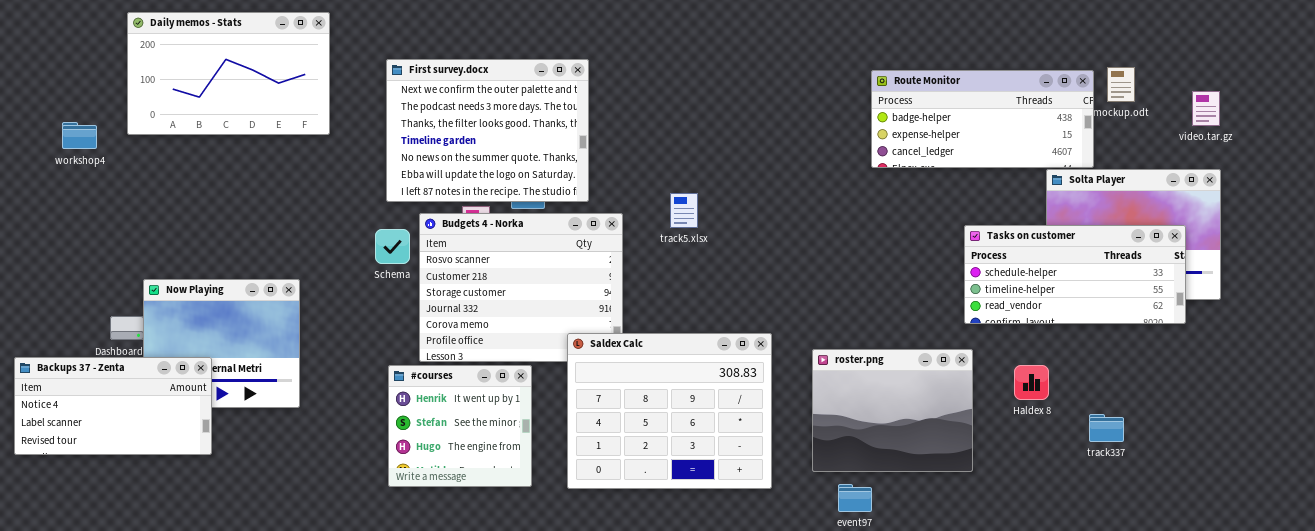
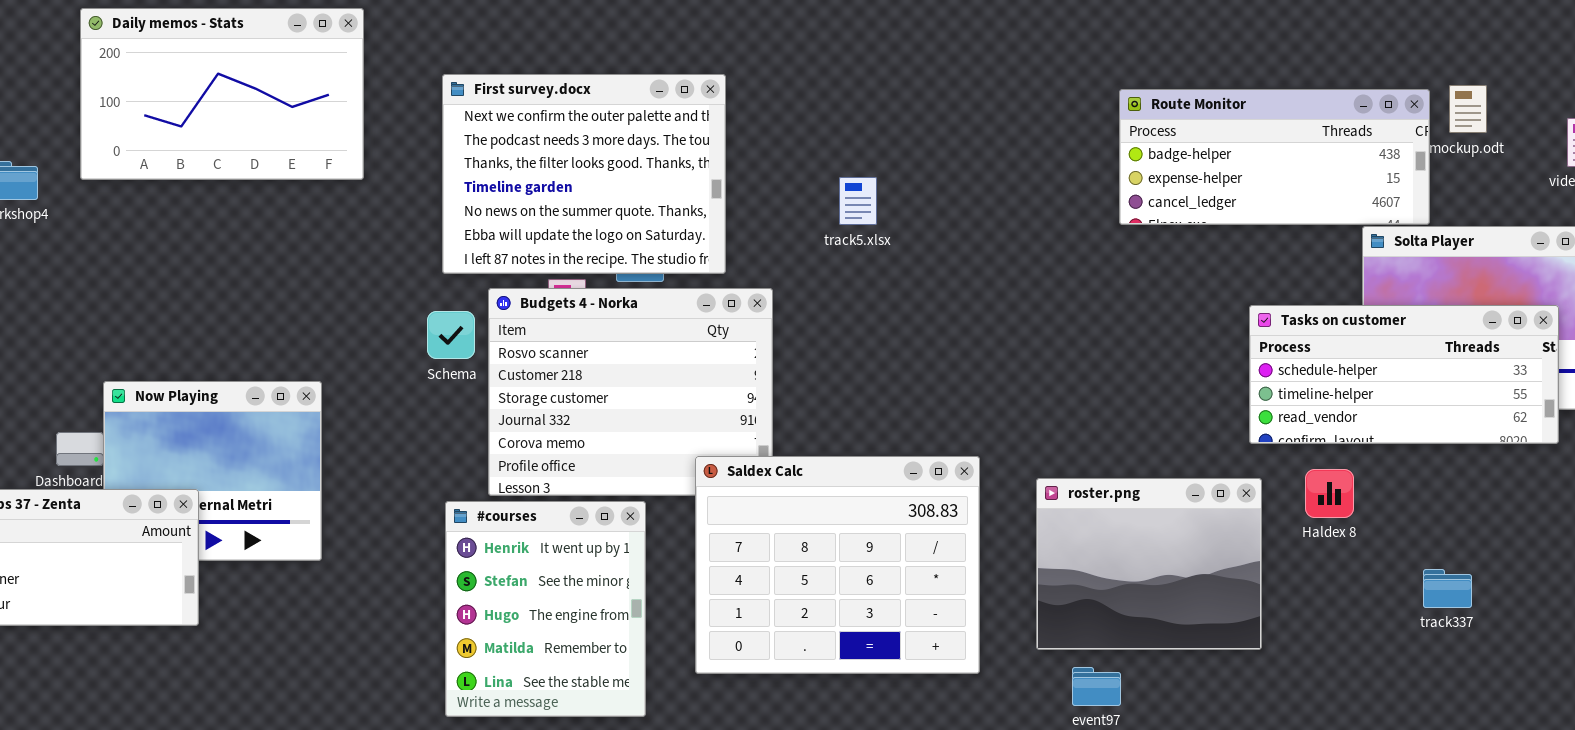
track5.xlsx: [670,193,698,228] -> [839,177,877,225], moved
#courses: [388,365,532,487] -> [445,501,646,717], resized
Haldex 8: [1014,365,1049,400] -> [1305,469,1354,518], moved

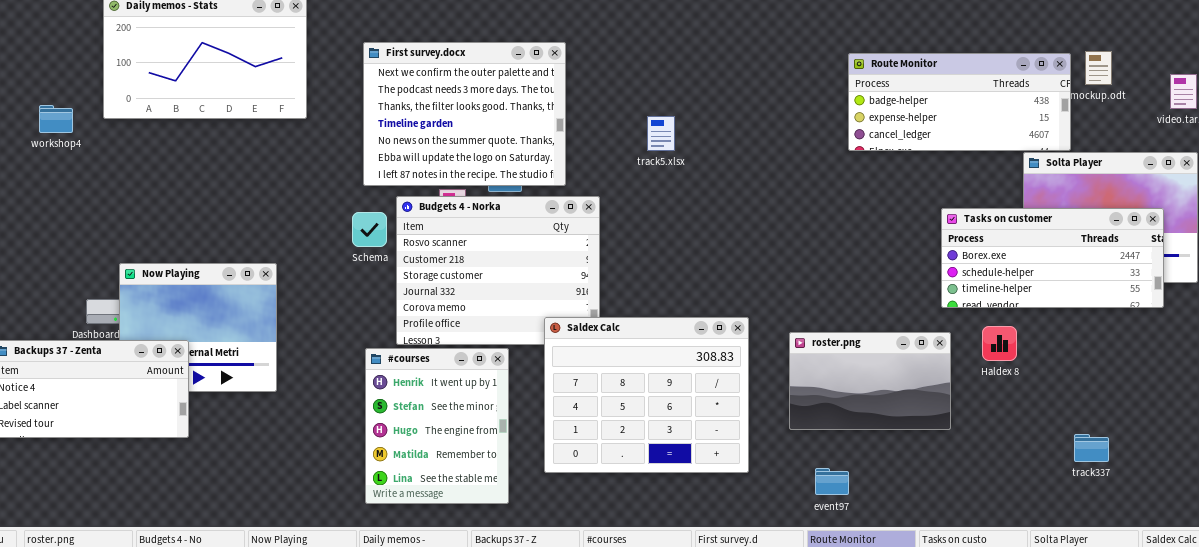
Tasks on customer: [1249,305,1559,444] -> [941,208,1164,308], scrolled up 1 row
roster.png: [1036,478,1262,650] -> [789,332,951,430], resized
track337: [1423,569,1472,608] -> [1074,434,1109,462], moved

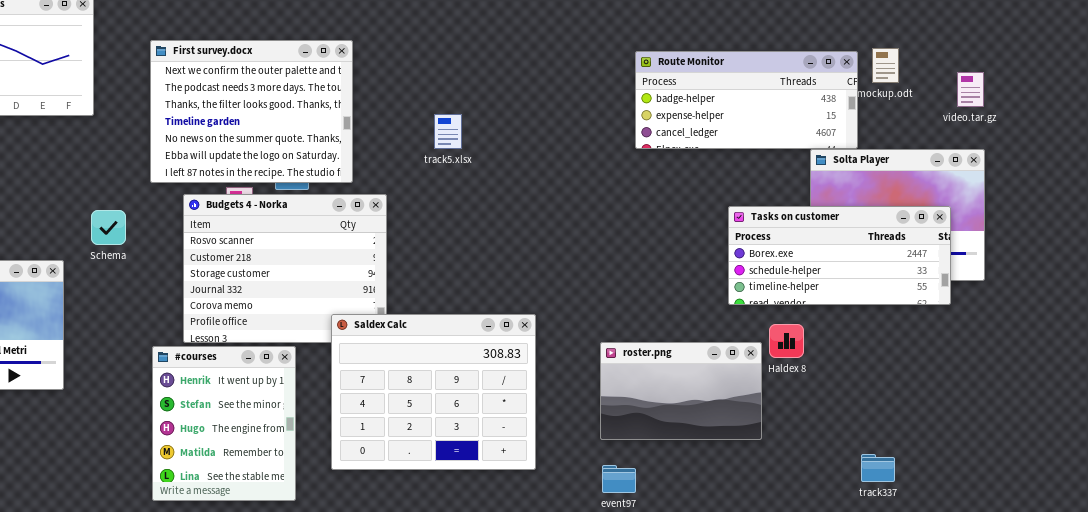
Schema: [352,212,387,247] -> [91,210,126,245], moved
roster.png: [789,332,951,430] -> [600,342,762,440], moved
track337: [1074,434,1109,462] -> [861,454,895,482], moved

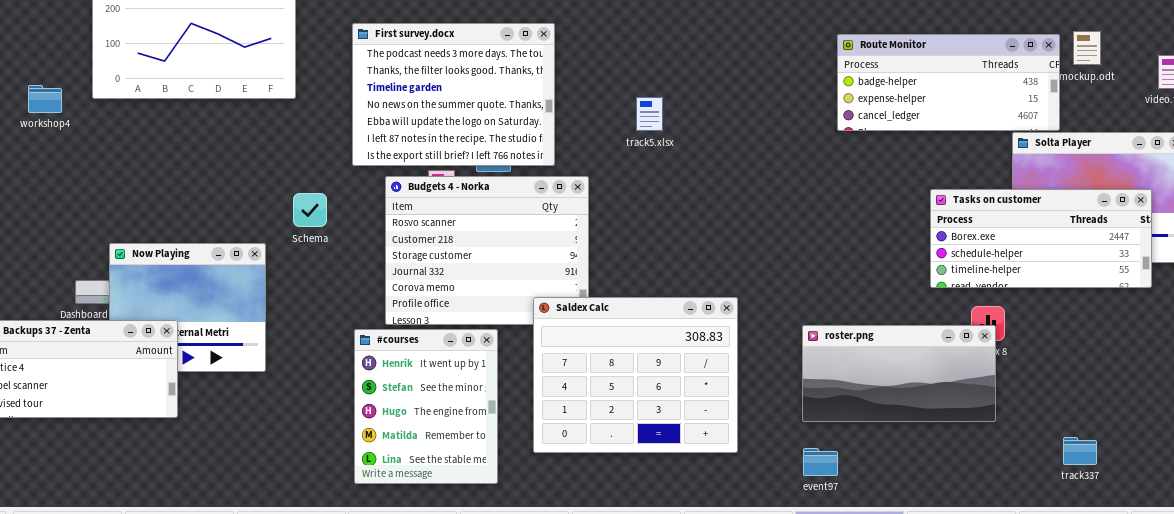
First survey.docx: [150,40,353,183] -> [352,23,555,166], scrolled down 1 row
roster.png: [600,342,762,440] -> [802,325,996,422], resized

